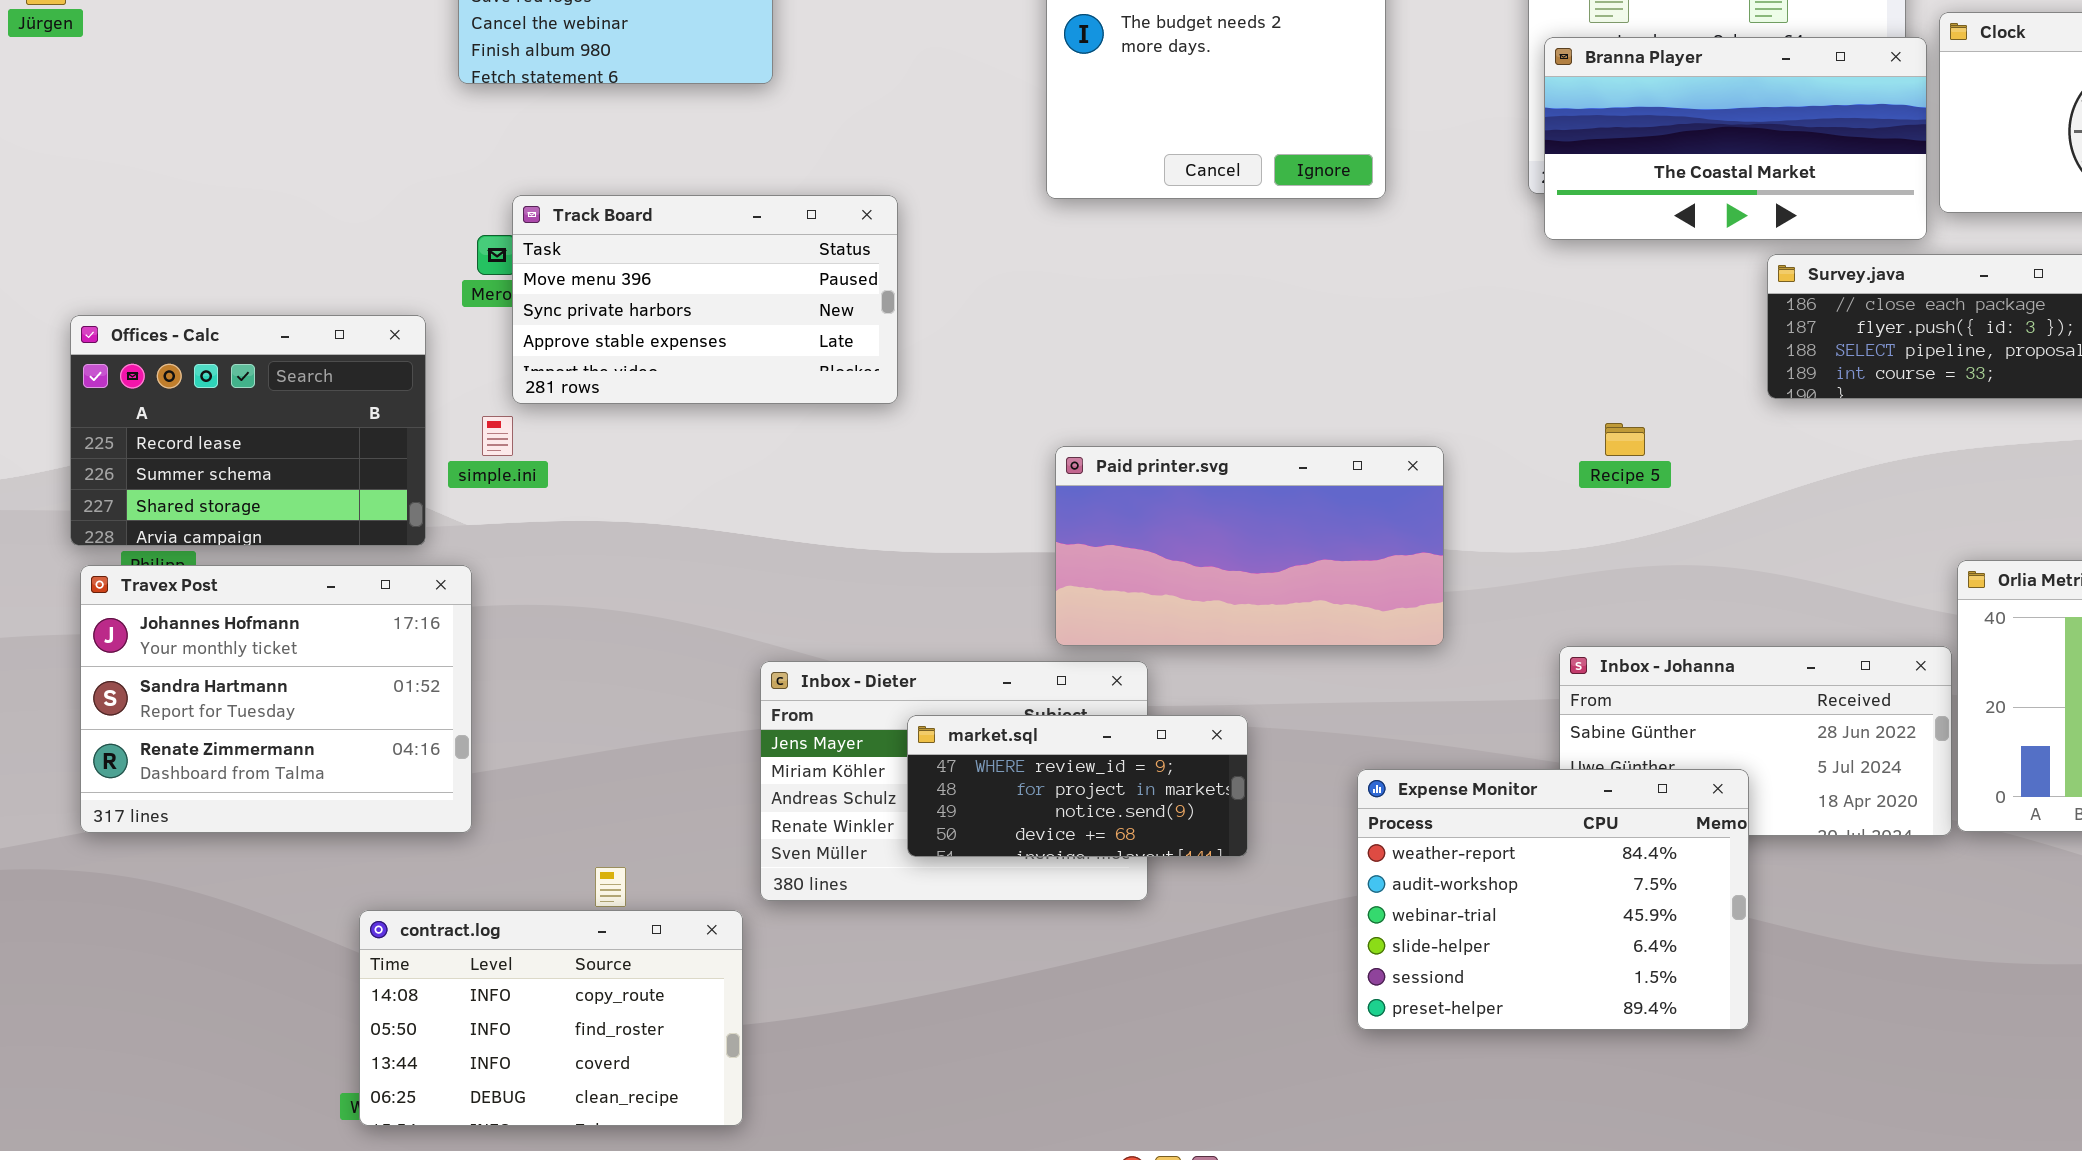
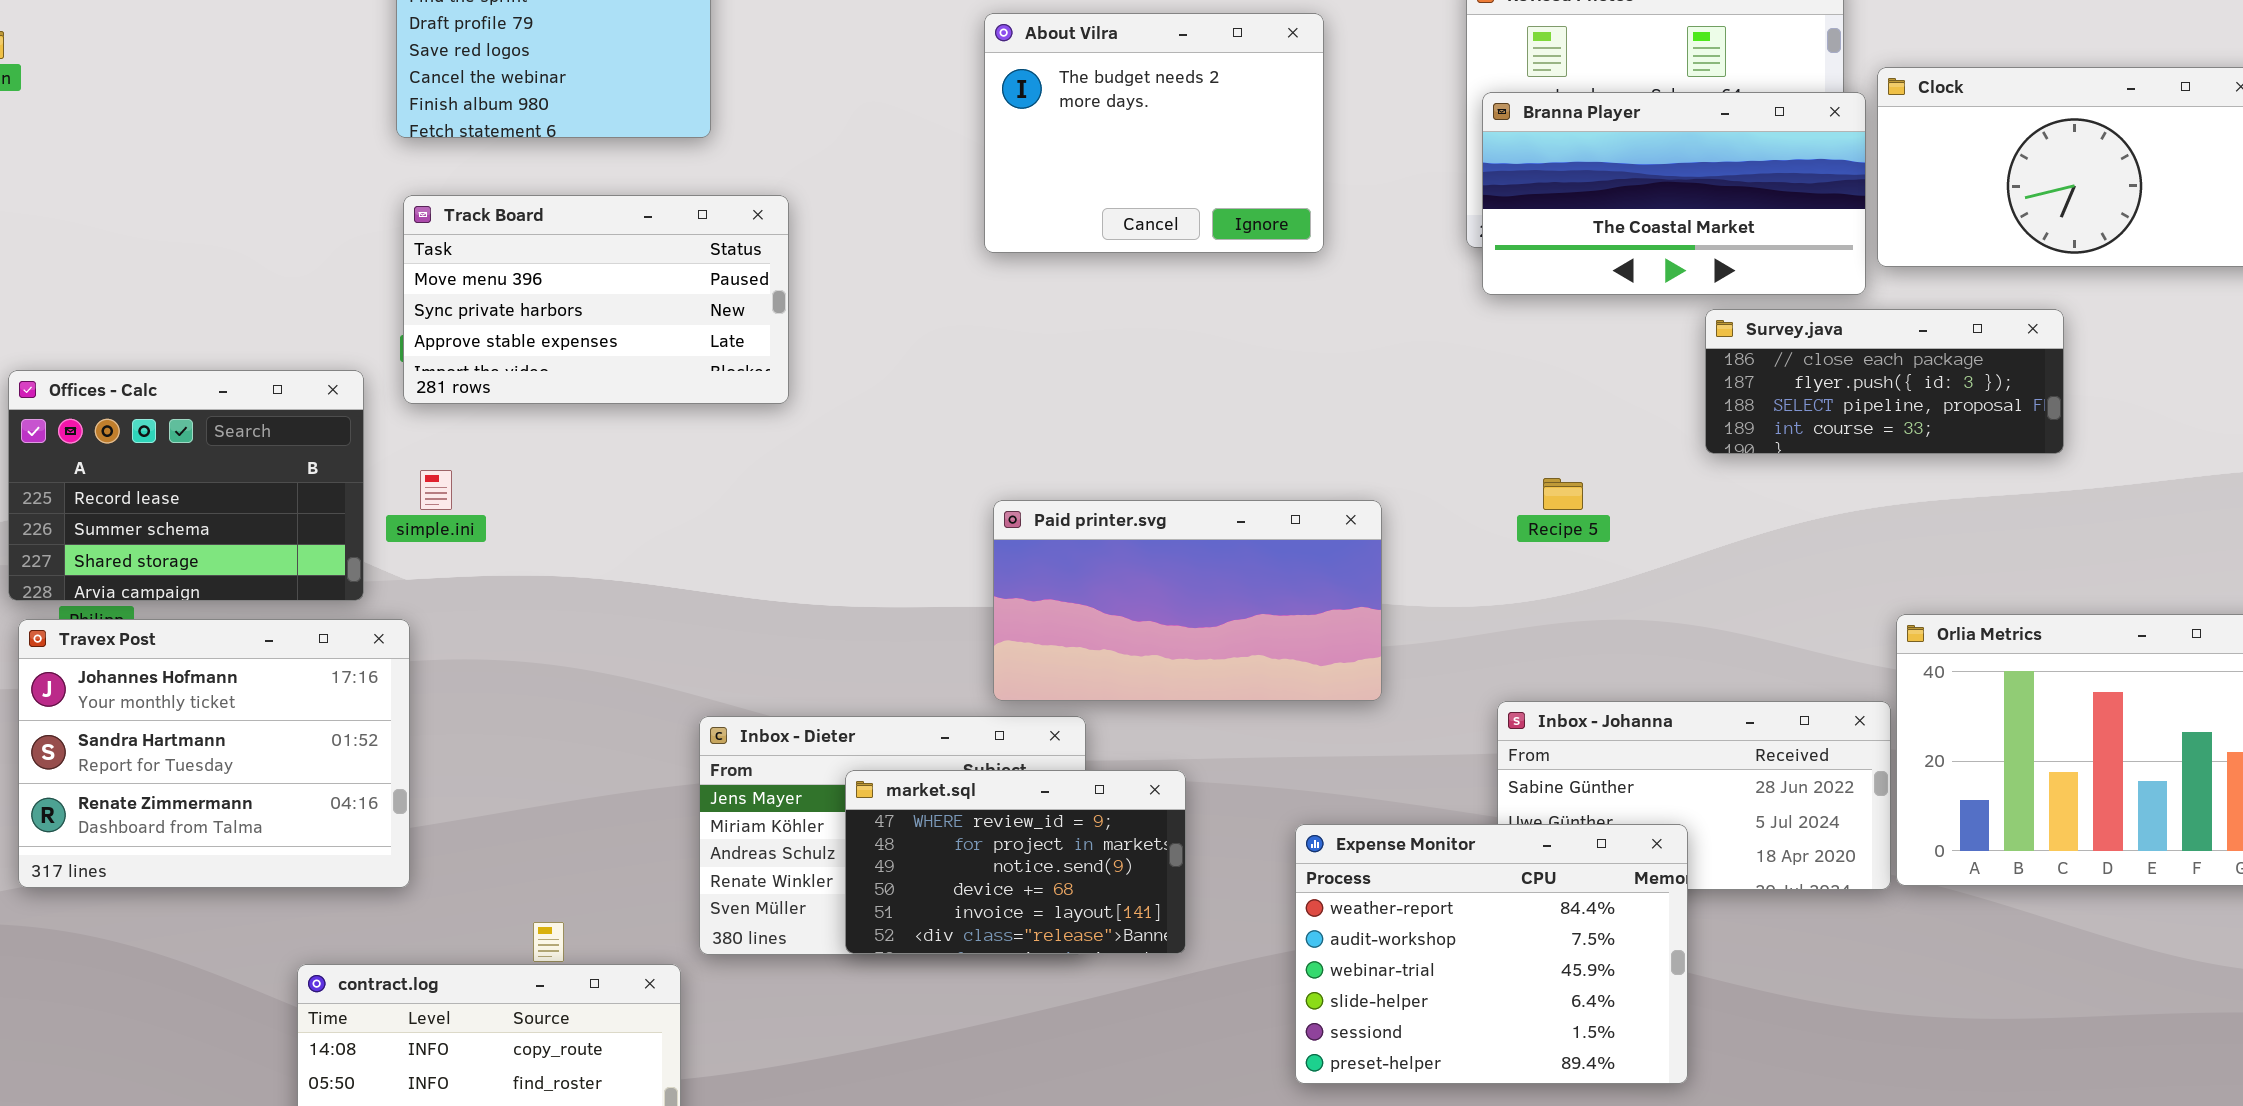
Track Board: [512,195,898,404] -> [403,195,789,404], moved
market.sql: [907,715,1248,857] -> [845,770,1186,954], resized

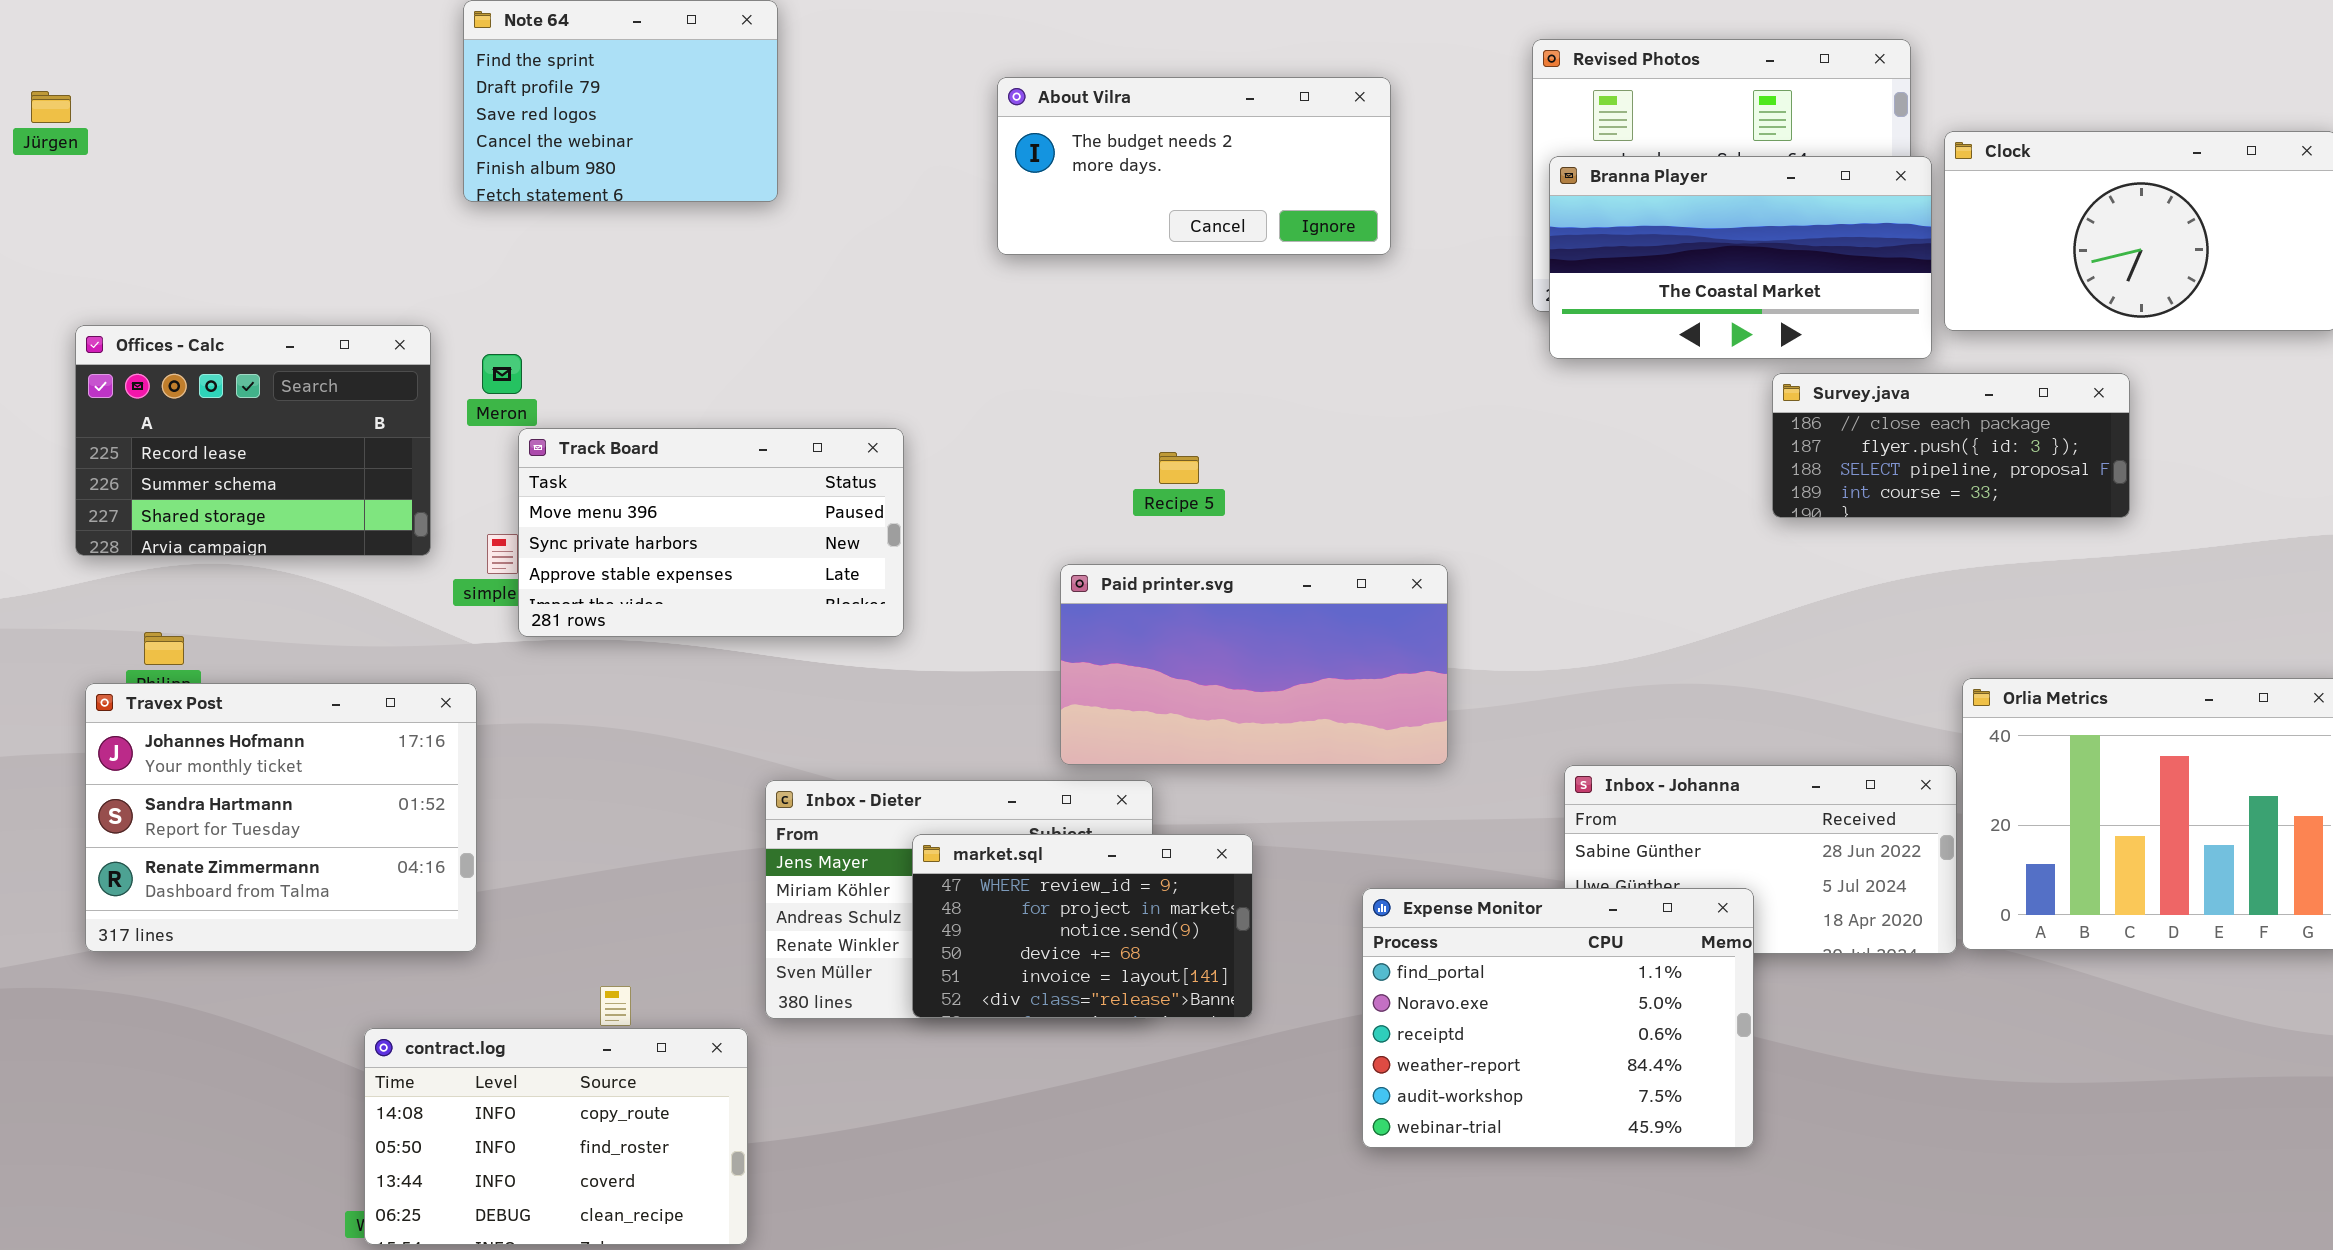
About Vilra: [984,13,1324,253] -> [997,77,1391,255], resized
Track Board: [403,195,789,404] -> [518,428,904,637], moved
Offices - Calc: [8,370,364,601] -> [75,325,431,556], moved
Recipe 5: [1543,478,1583,510] -> [1159,452,1199,484], moved
Expense Monitor: [1295,824,1688,1084] -> [1362,888,1754,1148], scrolled up 3 rows

